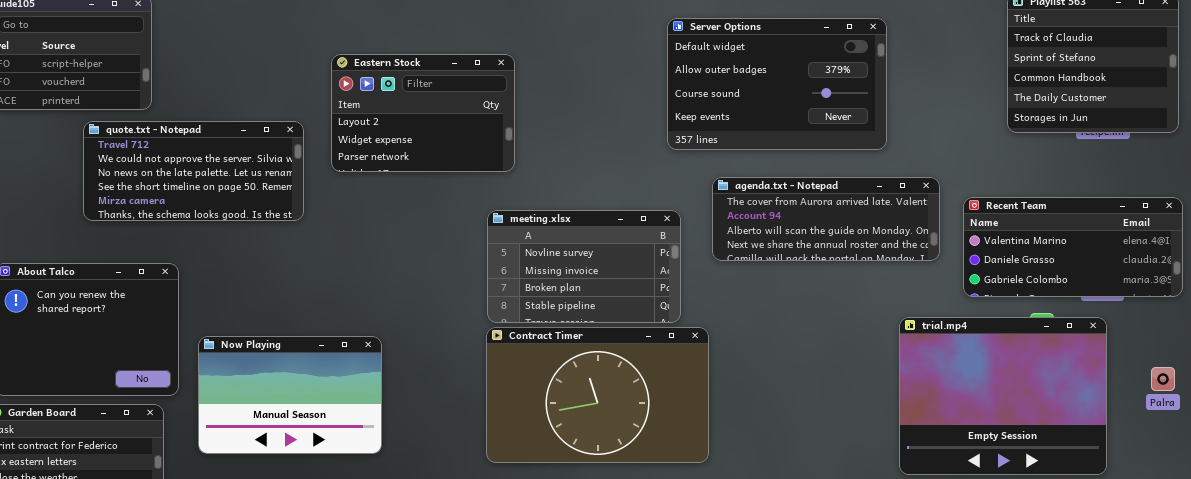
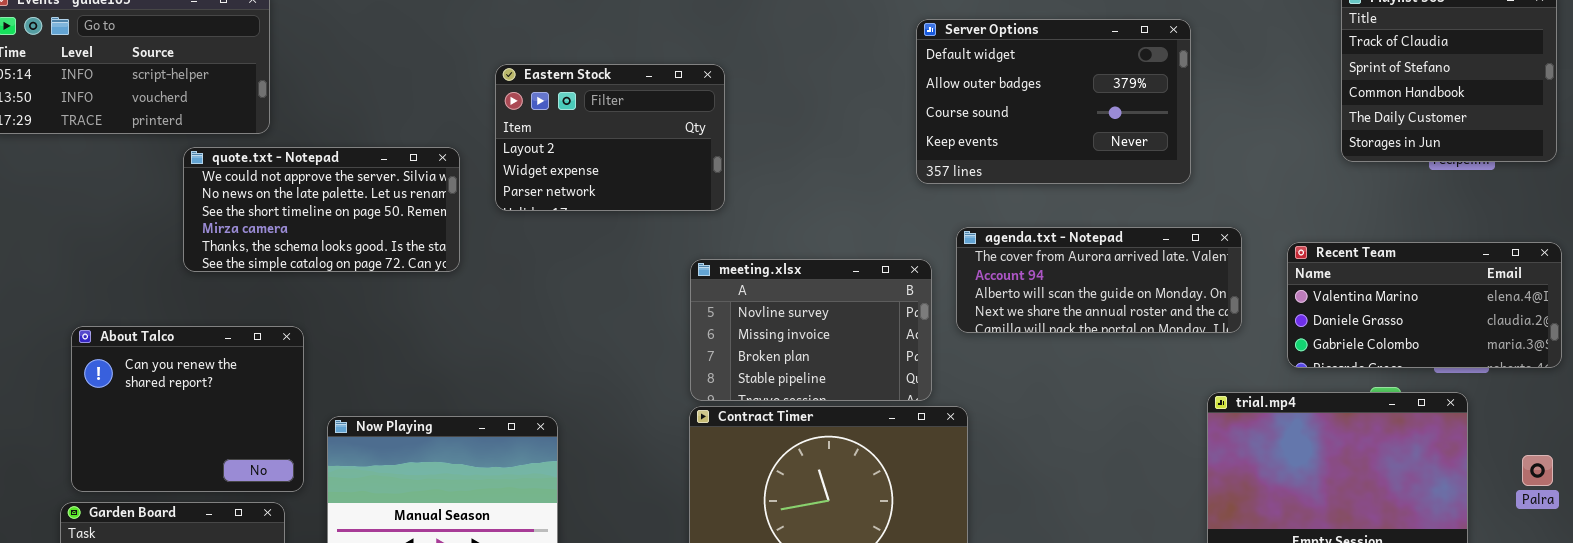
quote.txt - Notepad: [83,121,304,221] -> [183,147,460,272], scrolled down 1 row
agenda.txt - Notepad: [712,177,940,261] -> [956,227,1242,333], moved

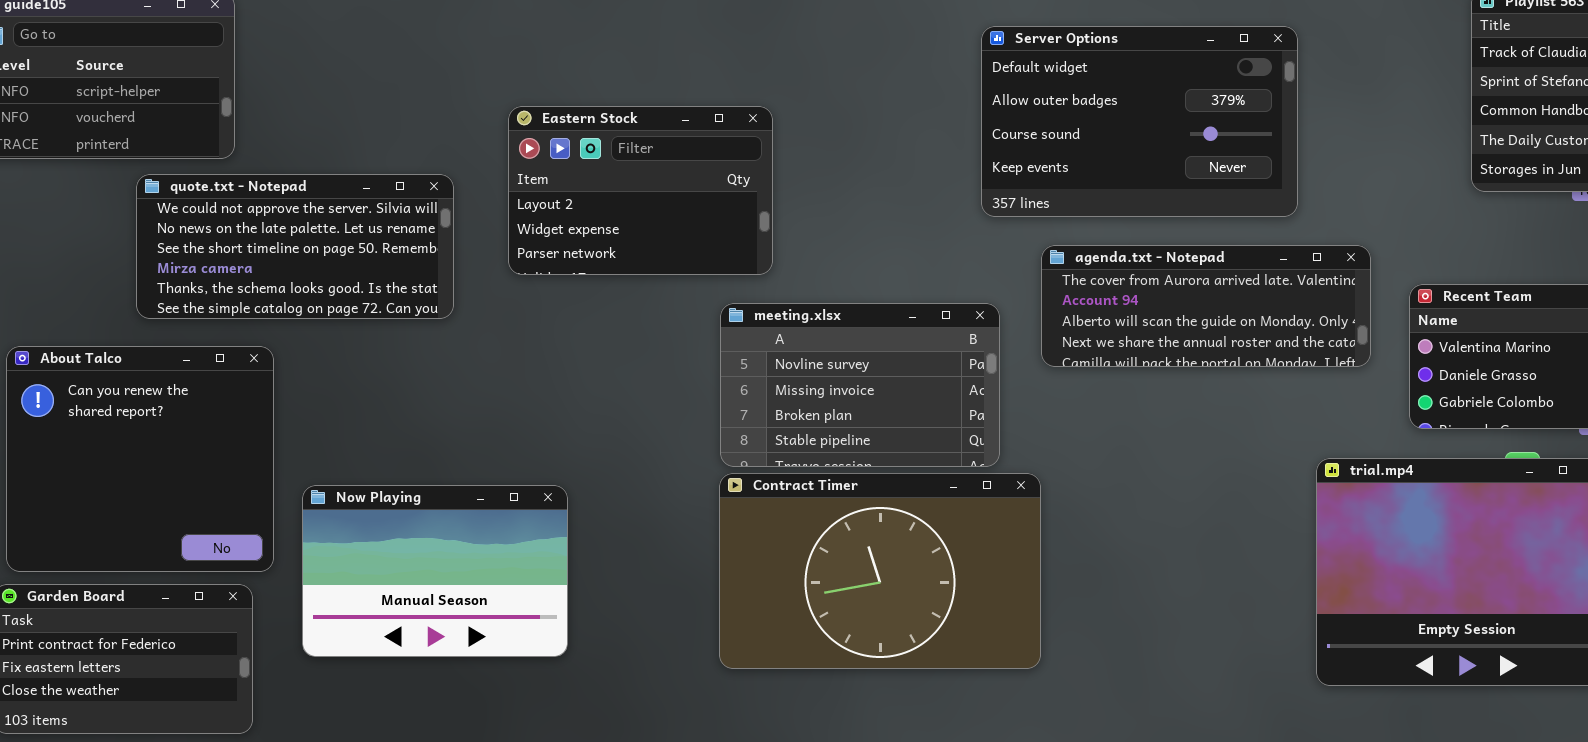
Eastern Stock: [495,64,725,211] -> [508,106,773,275], moved
agenda.txt - Notepad: [956,227,1242,333] -> [1041,245,1371,367], moved
About Talco: [71,326,304,492] -> [6,346,274,572], resized

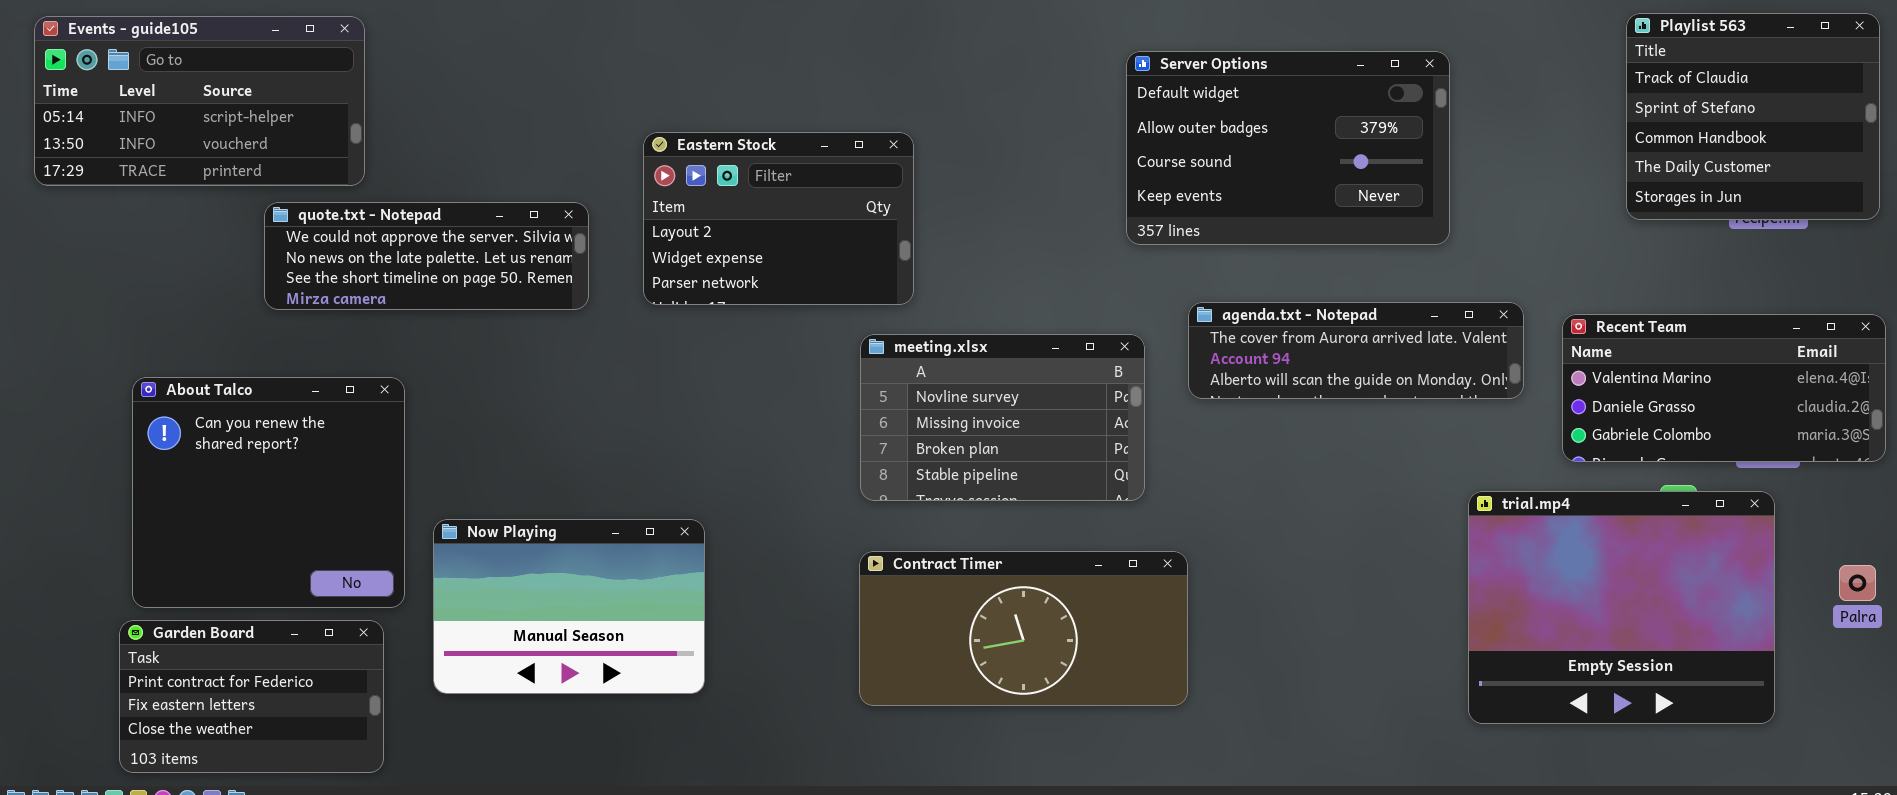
quote.txt - Notepad: [136,174,454,319] -> [264,202,589,310], resized
agenda.txt - Notepad: [1041,245,1371,367] -> [1188,302,1524,399], resized
Contract Timer: [719,473,1041,669] -> [859,551,1188,706], resized

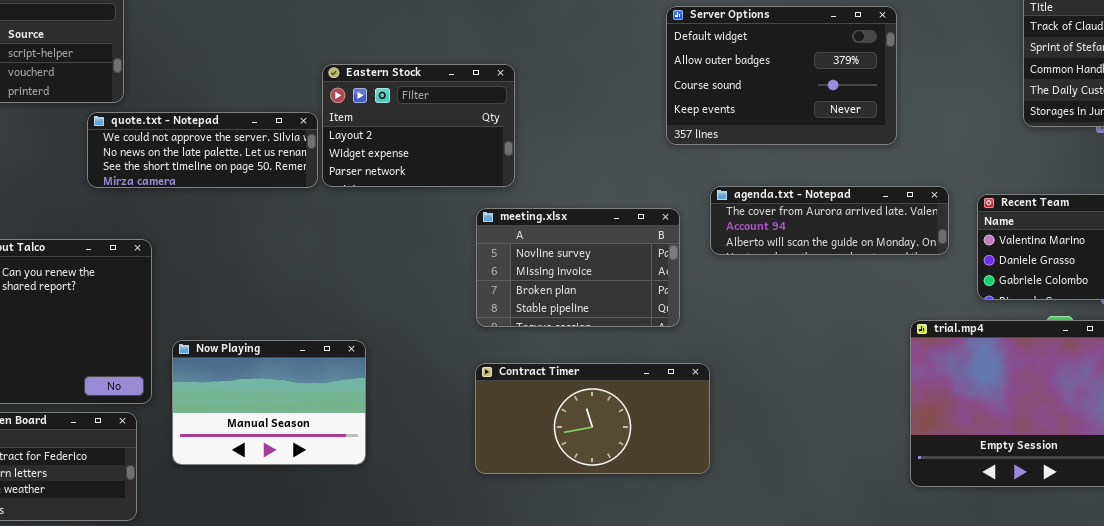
quote.txt - Notepad: [264,202,589,310] -> [87,112,318,188], moved

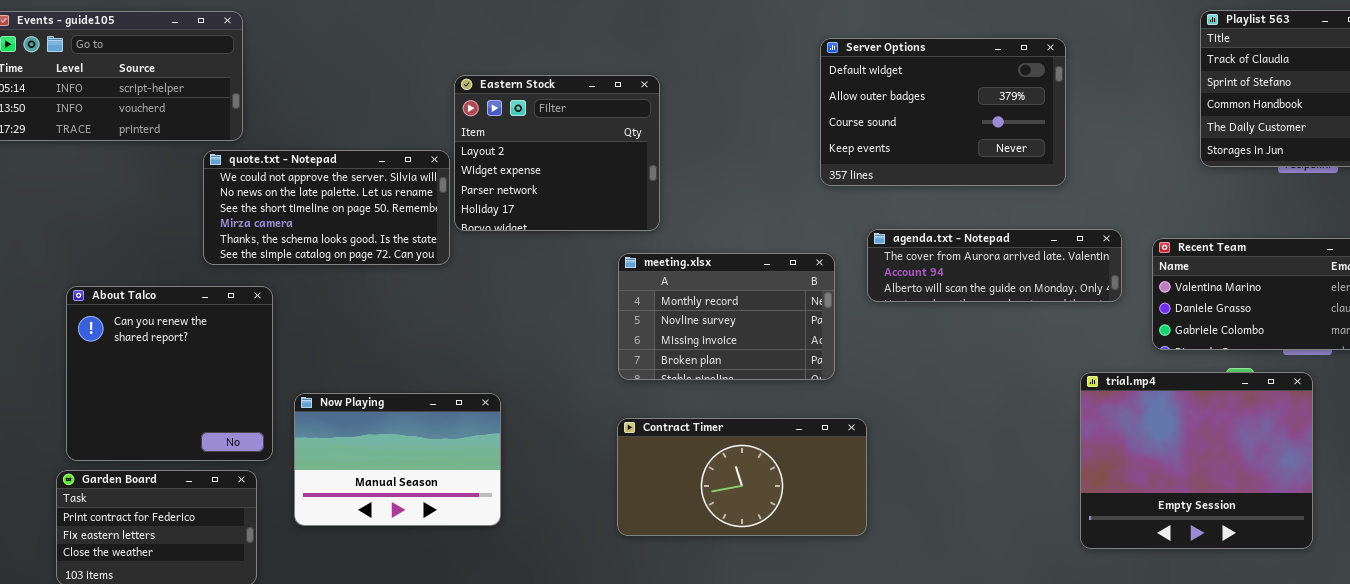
Eastern Stock: [322,64,515,187] -> [454,75,660,231], resized
quote.txt - Notepad: [87,112,318,188] -> [203,150,450,265], resized
meeting.xlsx: [476,208,680,327] -> [618,253,835,380], scrolled up 1 row

